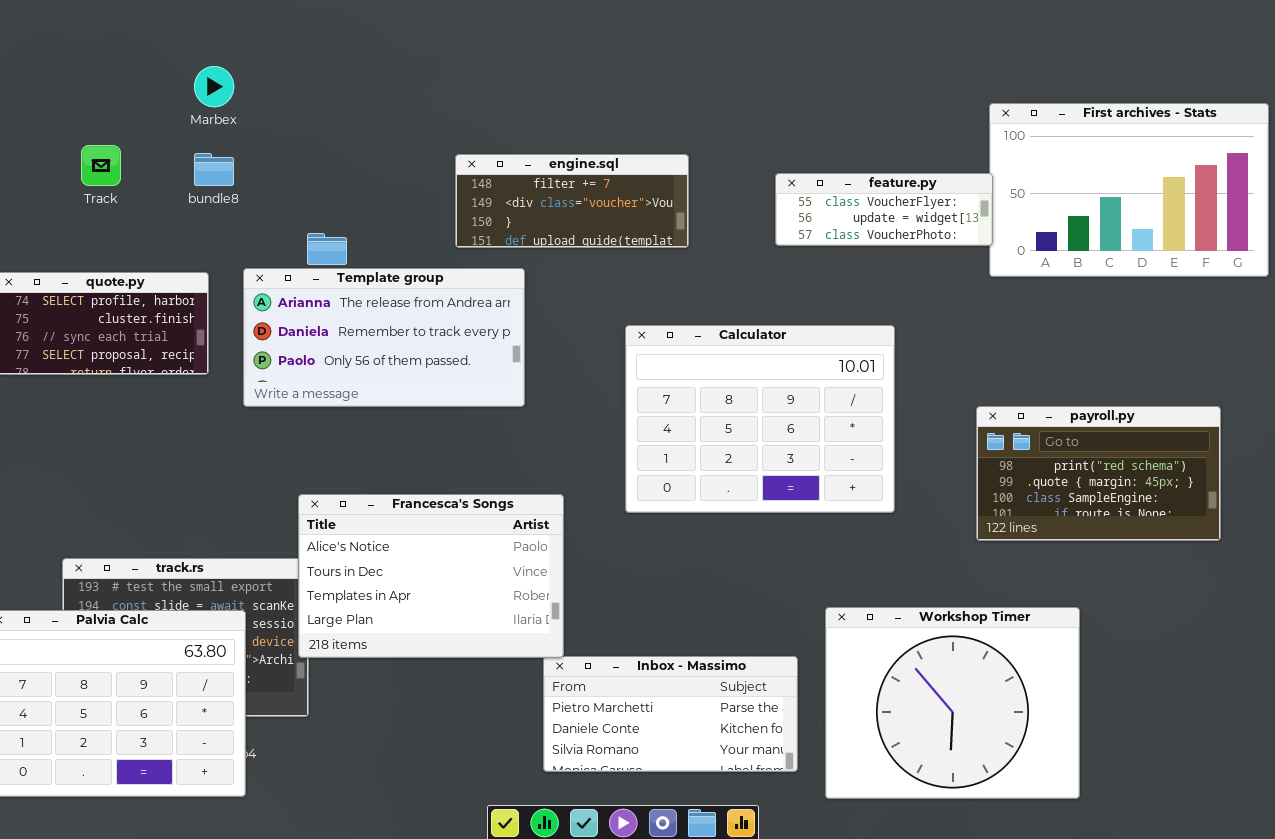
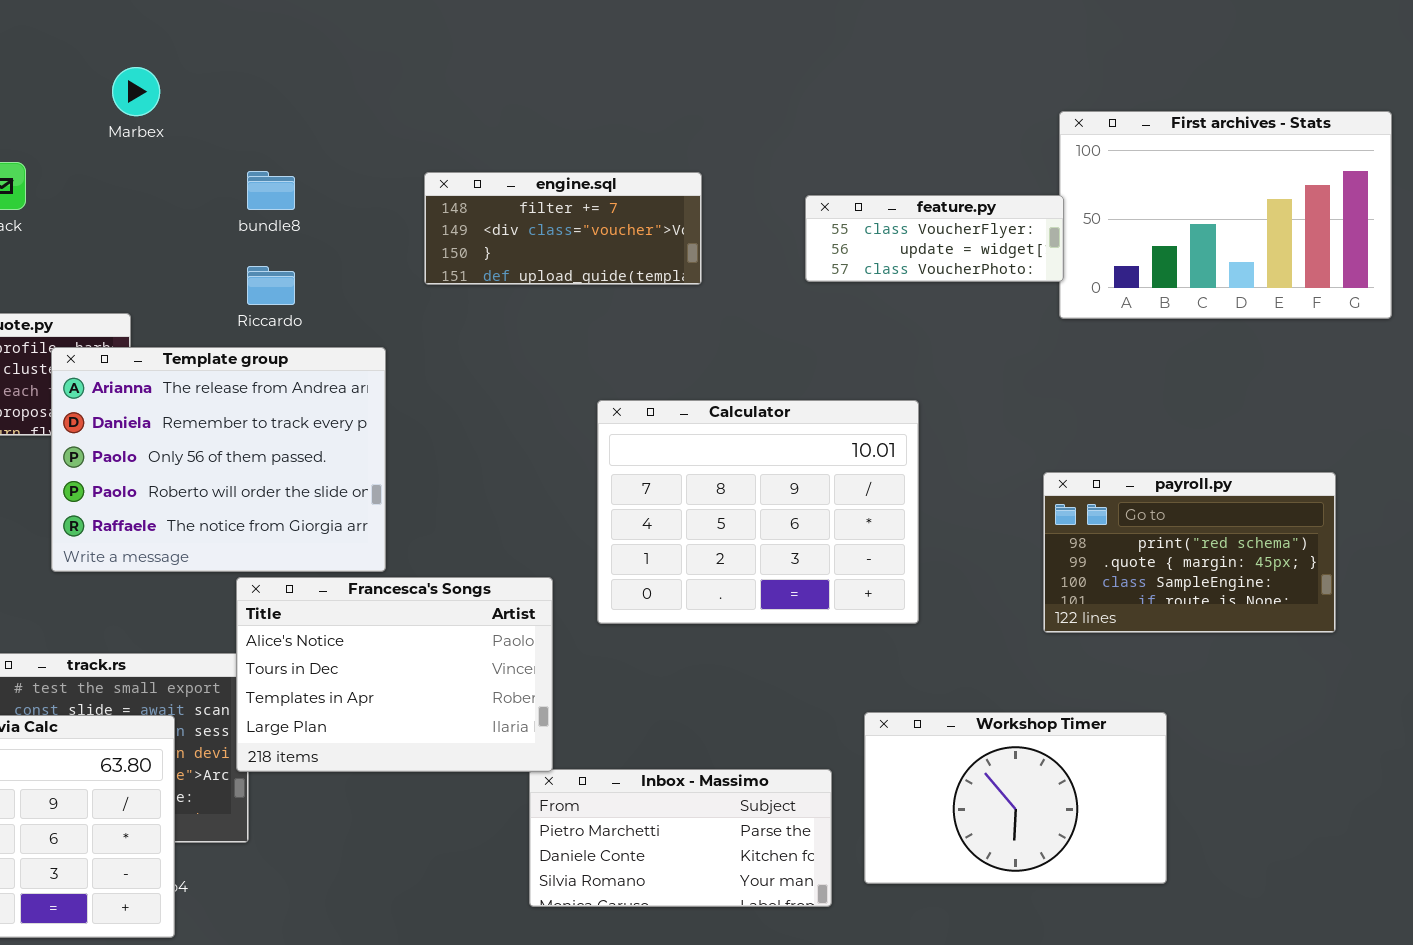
bundle8: [194,153,234,186] -> [247,171,295,210], moved
Template group: [243,268,525,407] -> [51,347,386,572], moved, resized
Calculator: [625,325,895,513] -> [597,400,919,624], moved
Workshop Timer: [825,607,1080,799] -> [864,712,1167,884], resized

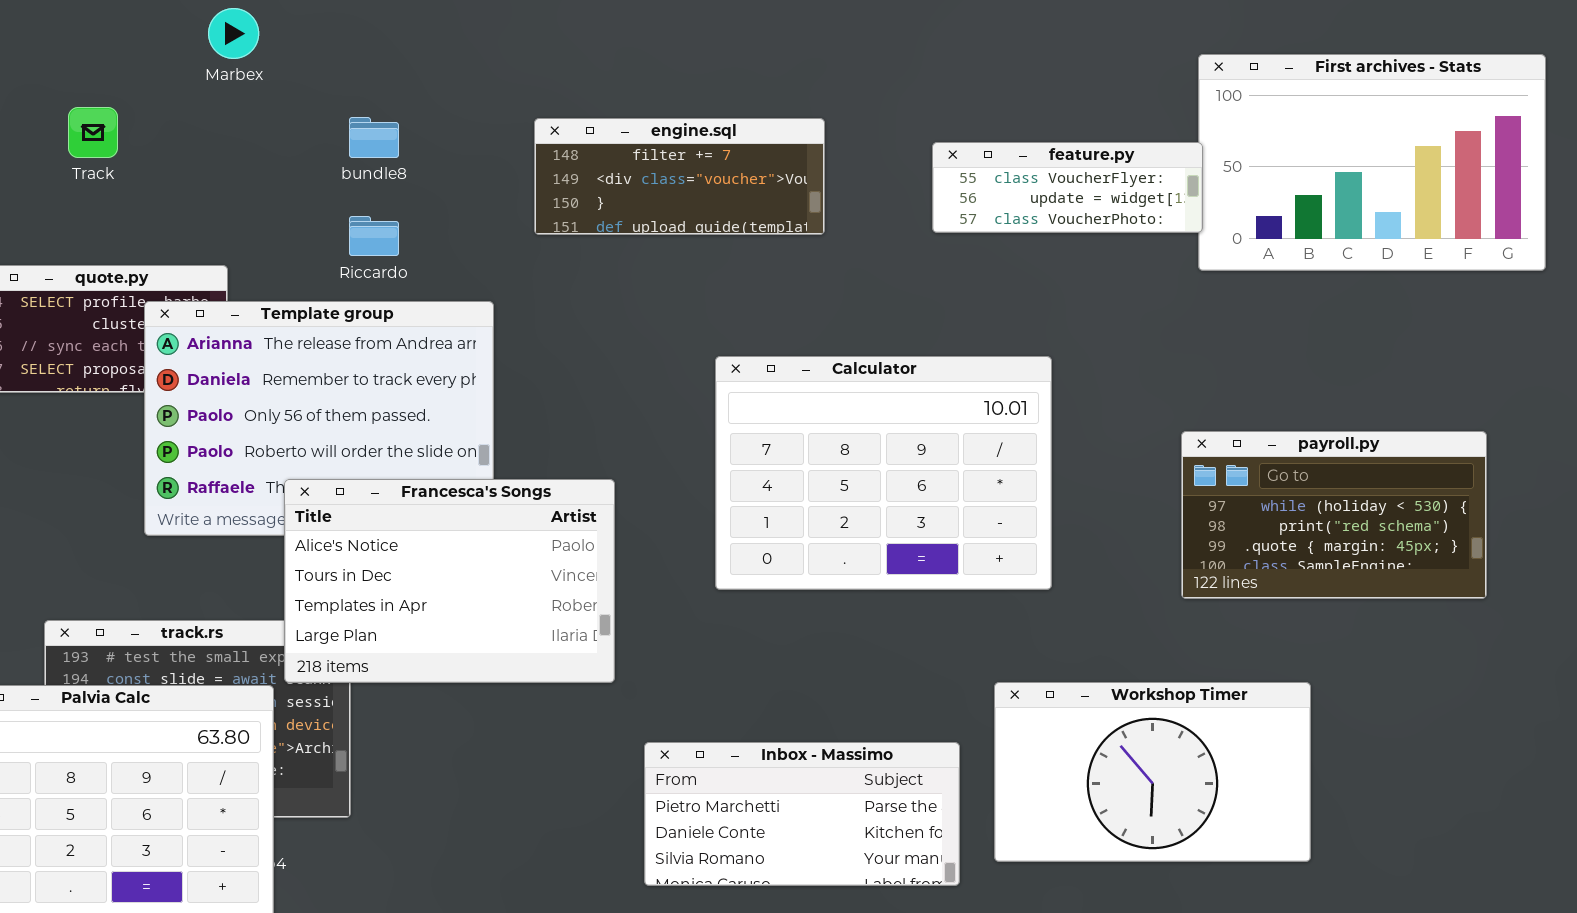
payroll.py: [1043,472,1336,633] -> [1181,431,1487,599], scrolled up 1 row
Francesca's Songs: [236,577,553,772] -> [284,479,615,683], moved

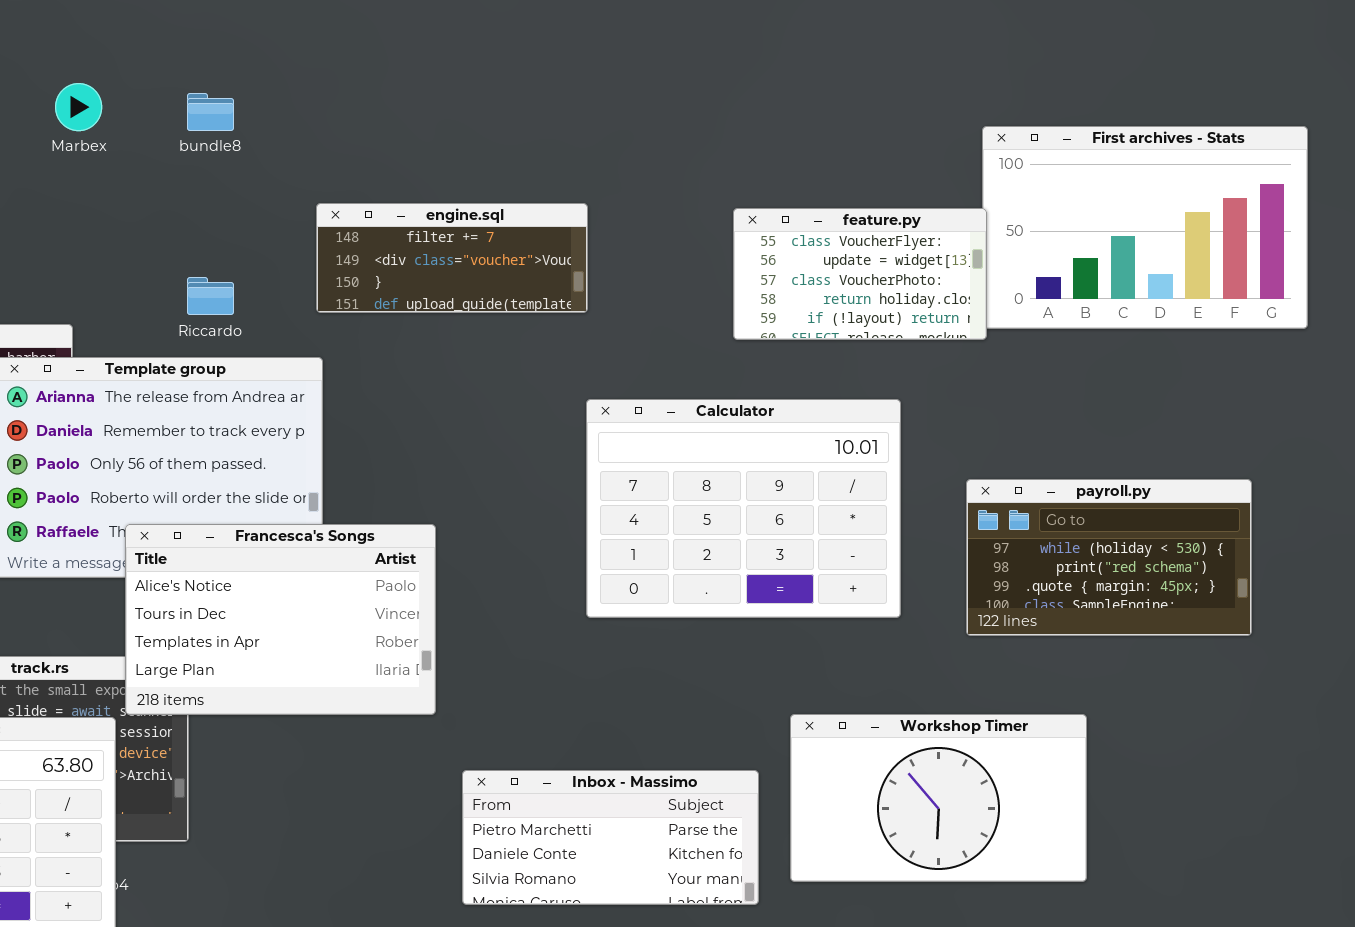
bundle8: [349,117,399,158] -> [187,93,234,131], moved
engine.sql: [534,118,825,235] -> [316,203,588,313], moved
feature.py: [932,142,1203,233] -> [733,208,987,340], resized
Calculator: [715,356,1052,590] -> [586,399,901,618], moved

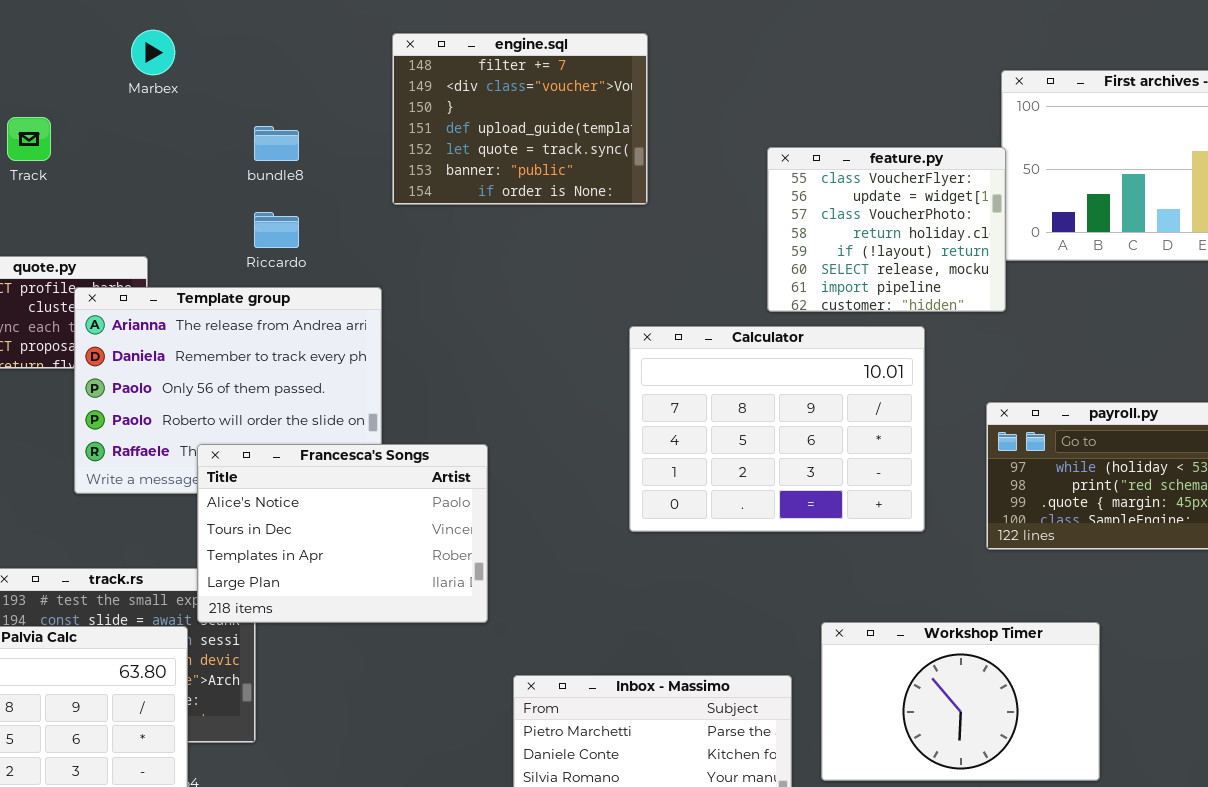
bundle8: [187,93,234,131] -> [254,126,299,161], moved
engine.sql: [316,203,588,313] -> [392,33,648,205], moved, resized
feature.py: [733,208,987,340] -> [767,147,1006,312], resized

